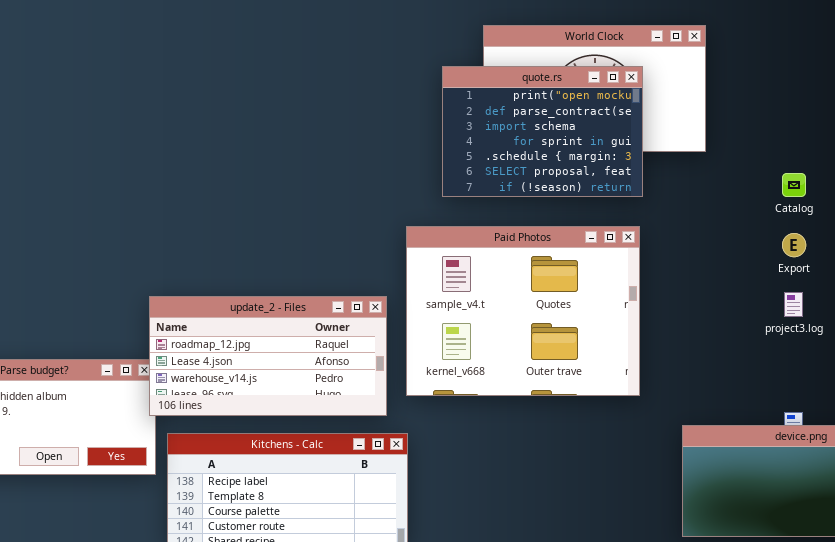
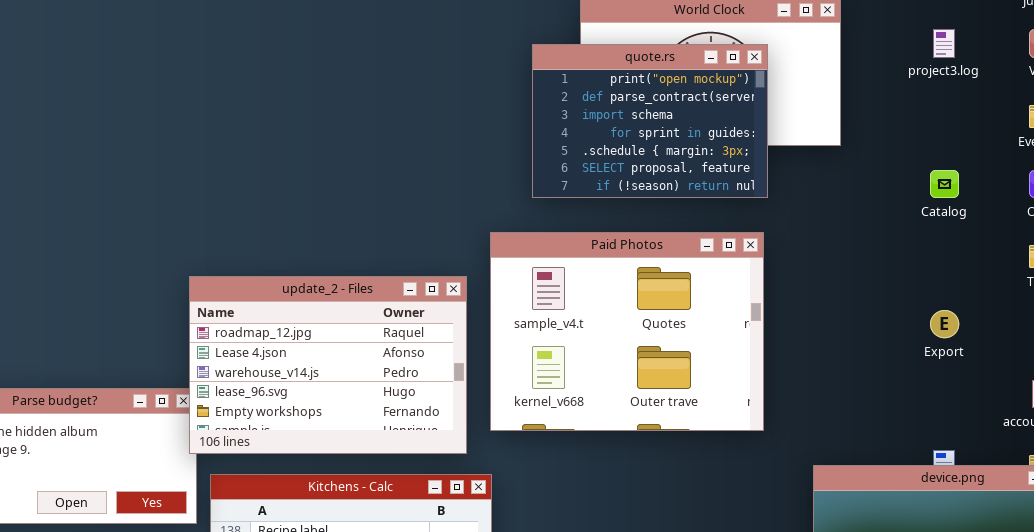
Export: [782,233,806,257] -> [930,310,959,338], moved
project3.log: [784,292,803,317] -> [933,29,955,58], moved
update_2 - Files: [149,296,387,416] -> [189,276,467,454], resized

